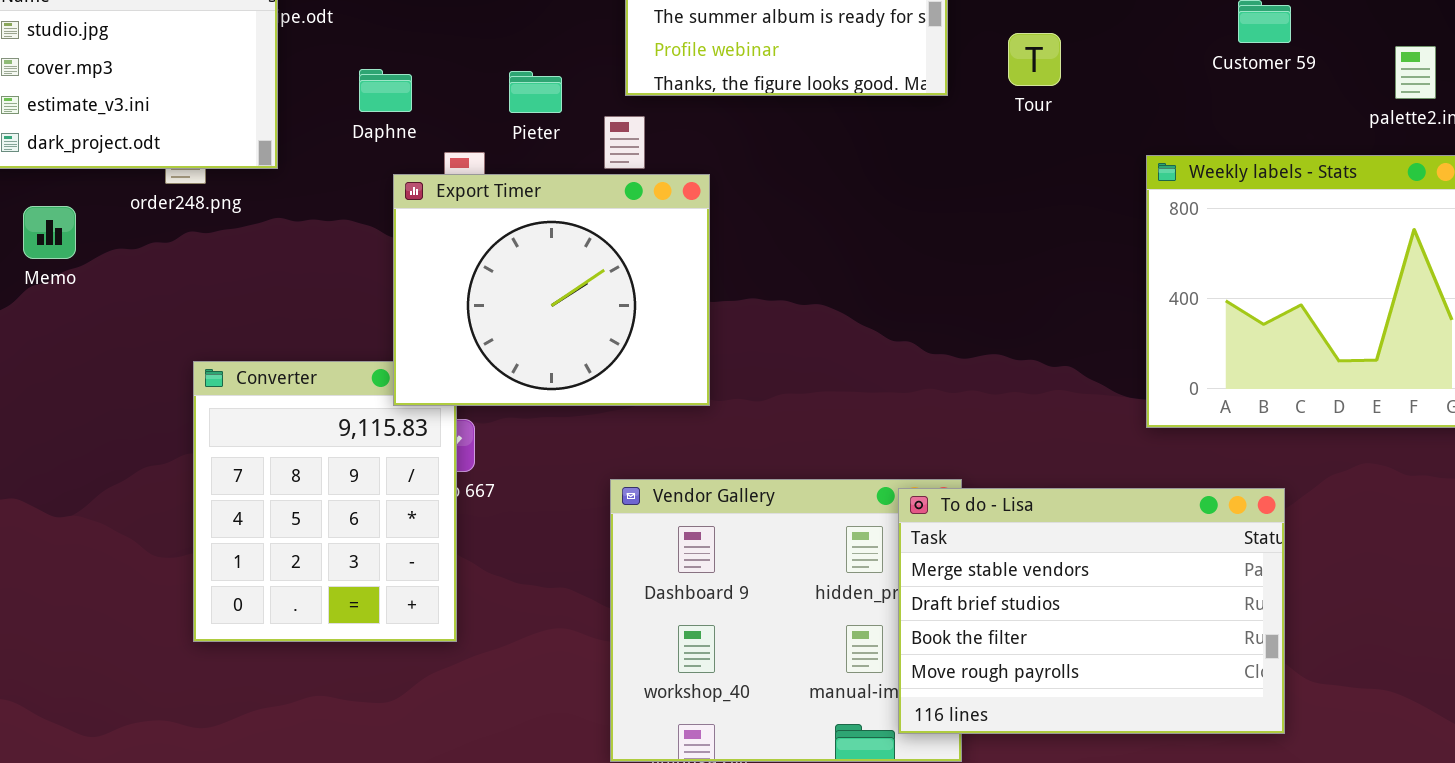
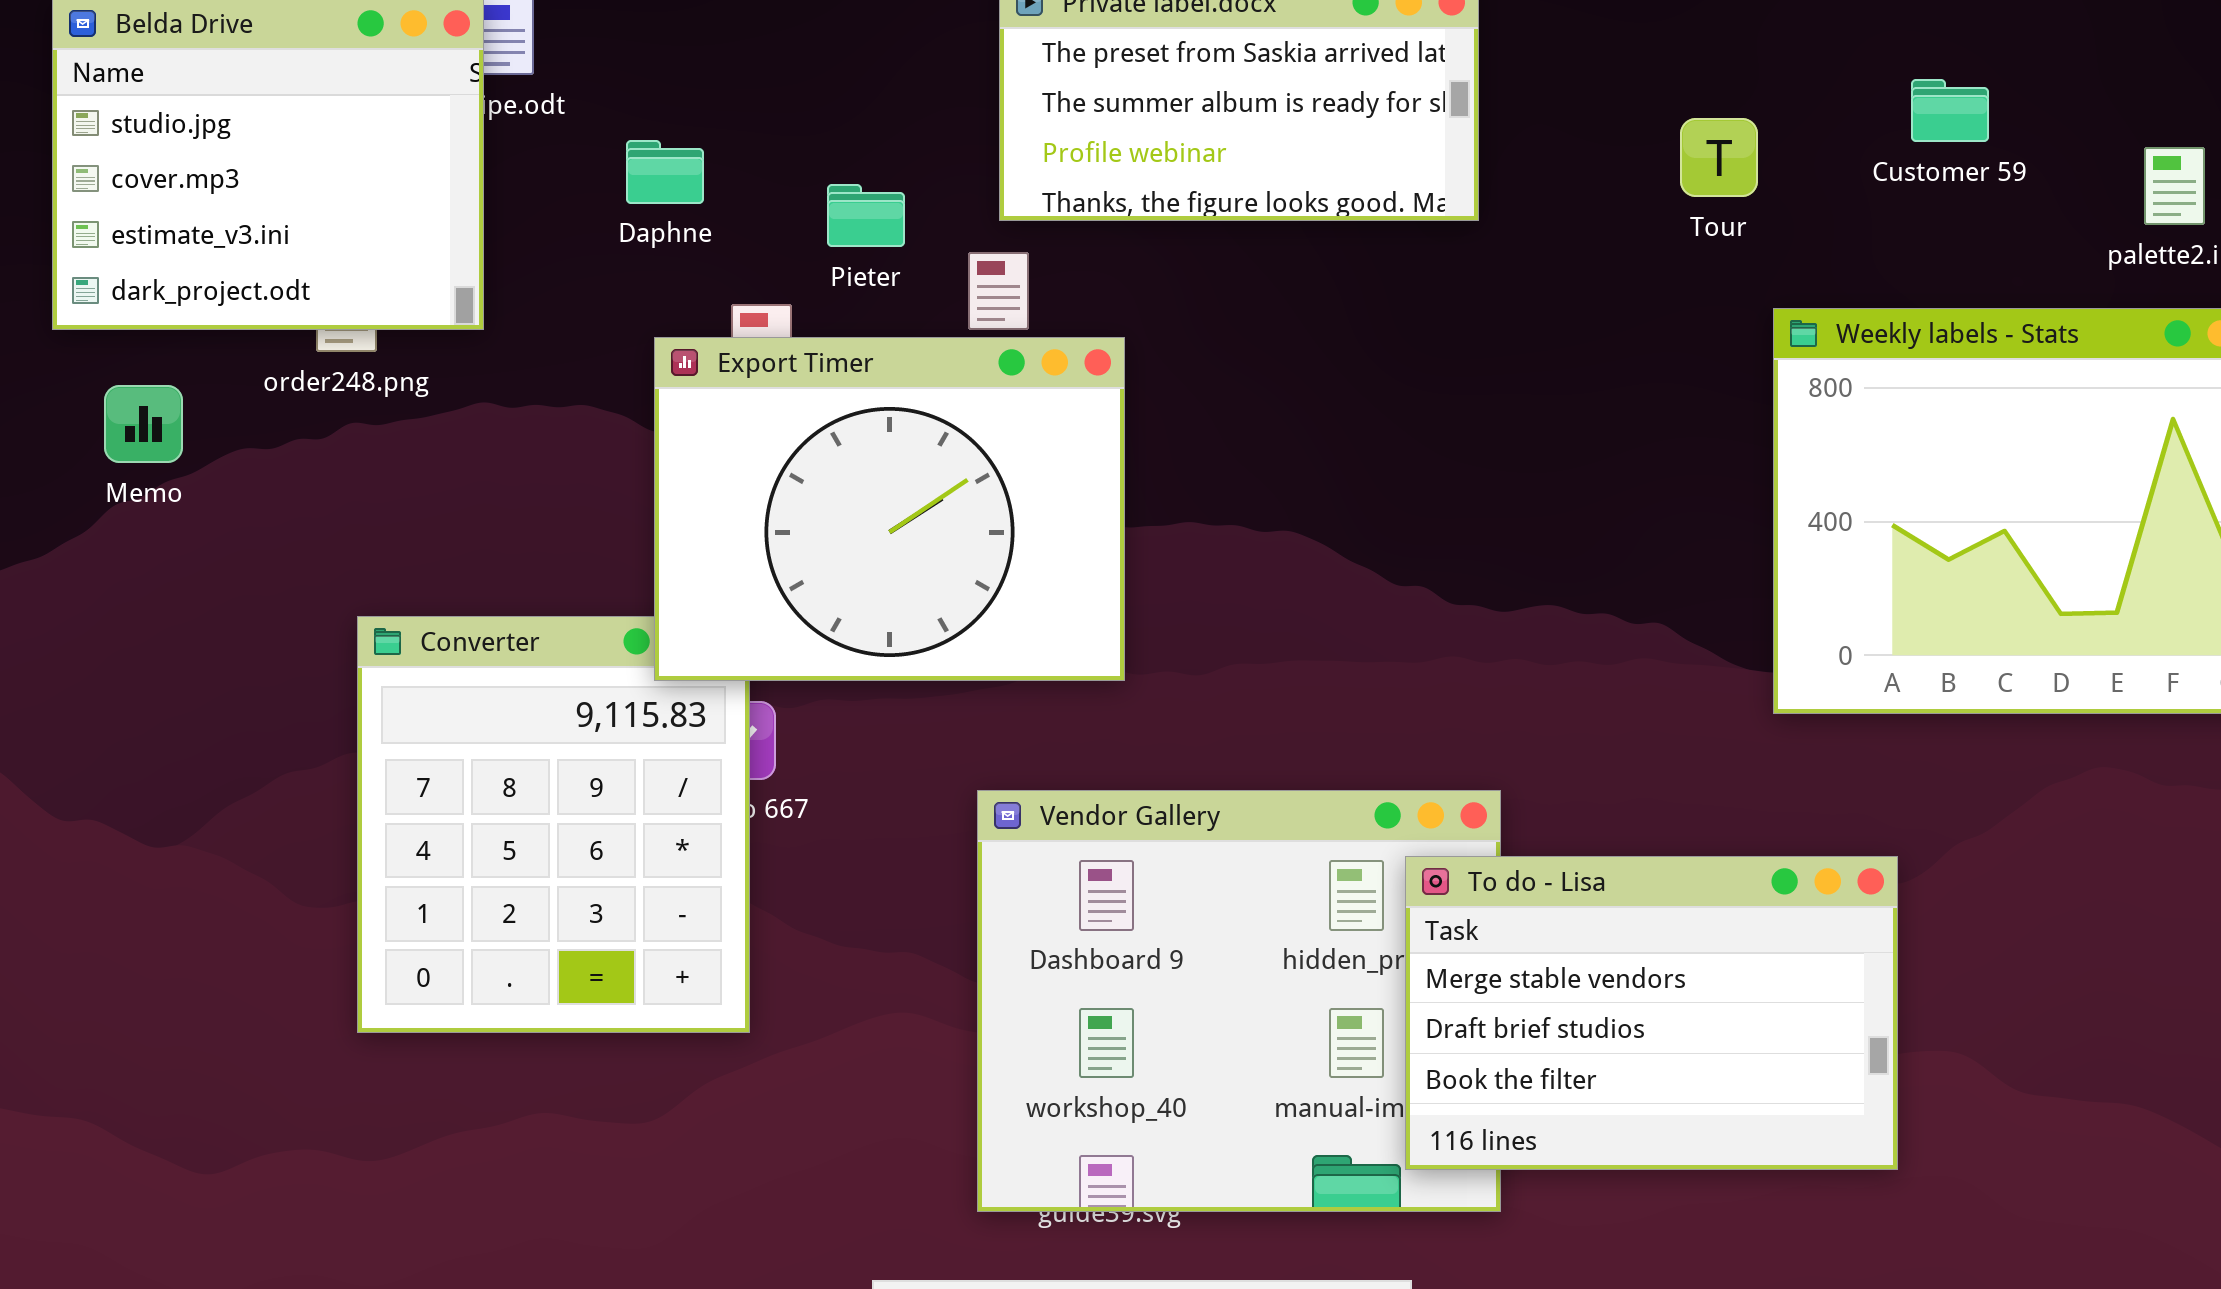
Tour: [1008,33,1061,86] -> [1680,118,1758,197], moved
Daphne: [359,69,412,112] -> [626,140,704,204], moved
To do - Lisa: [898,488,1285,734] -> [1405,856,1898,1170], resized

